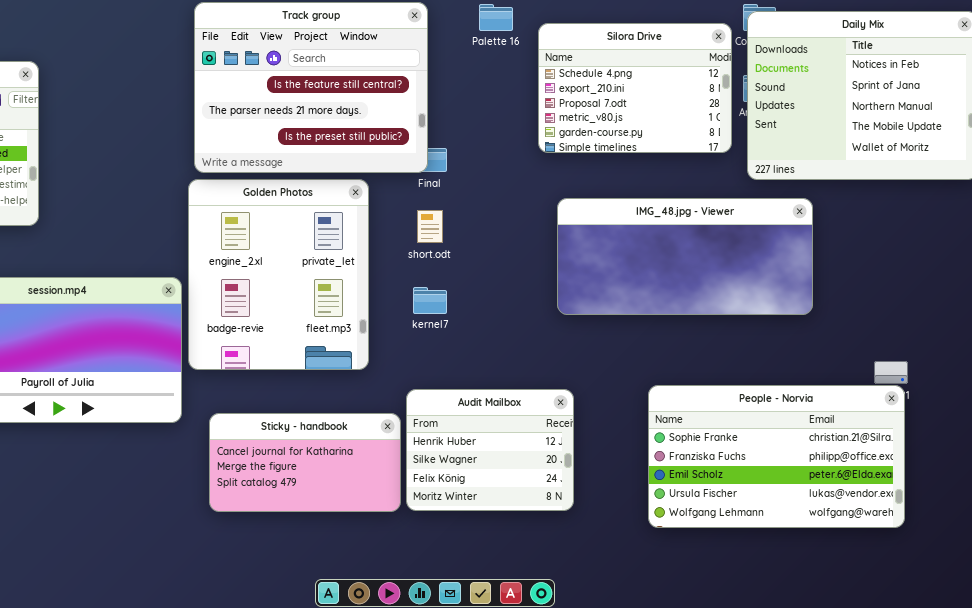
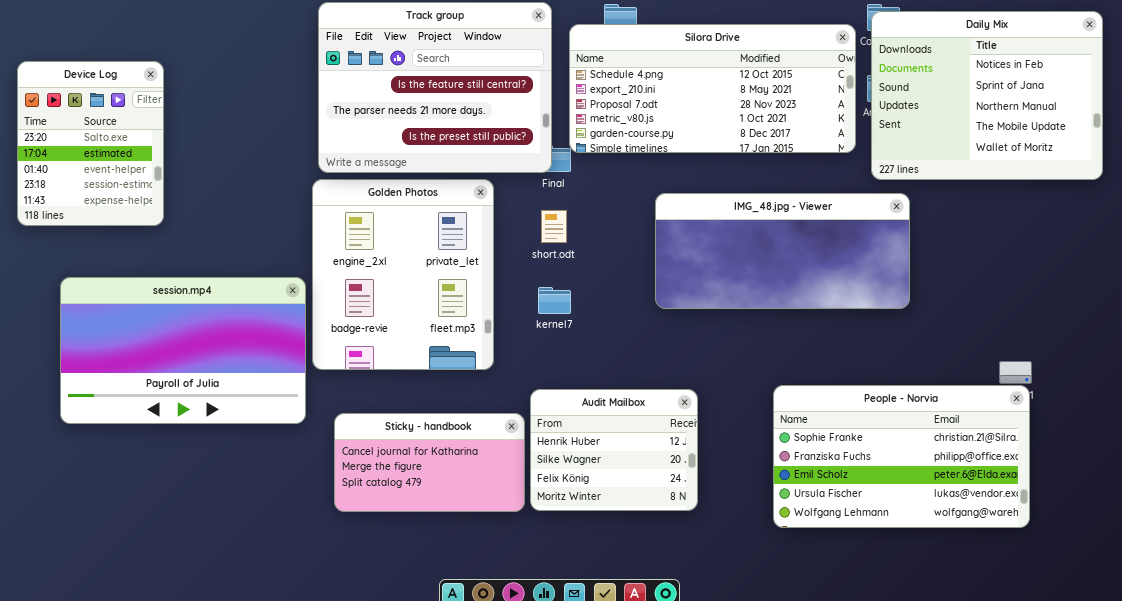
Silora Drive: [538,23,732,153] -> [569,24,856,153], resized
IMG_48.jpg - Viewer: [557,198,813,315] -> [655,193,910,309], moved

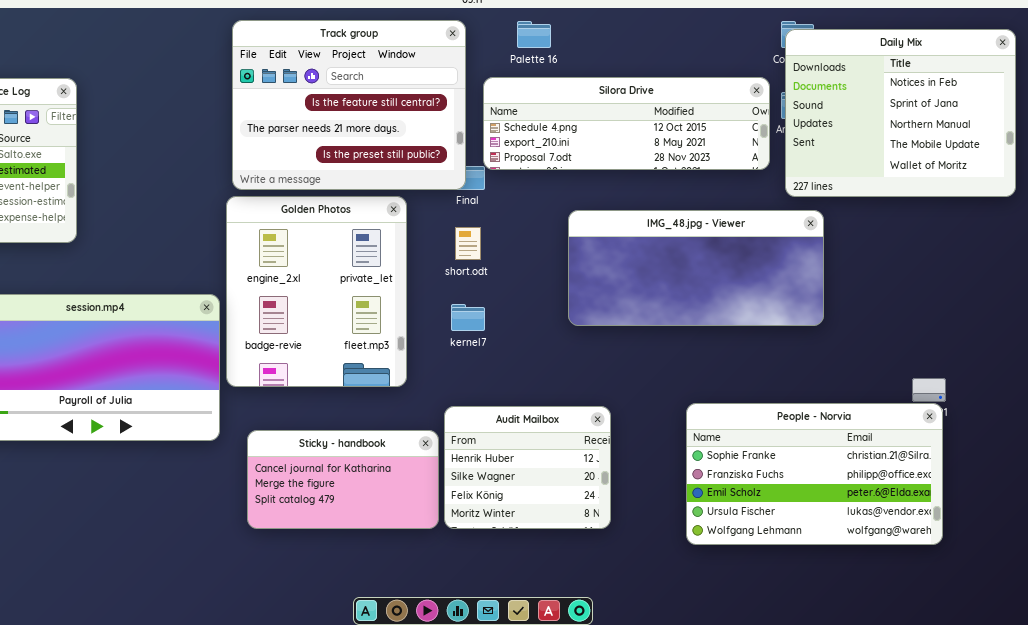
Silora Drive: [569,24,856,153] -> [483,77,770,170], resized

